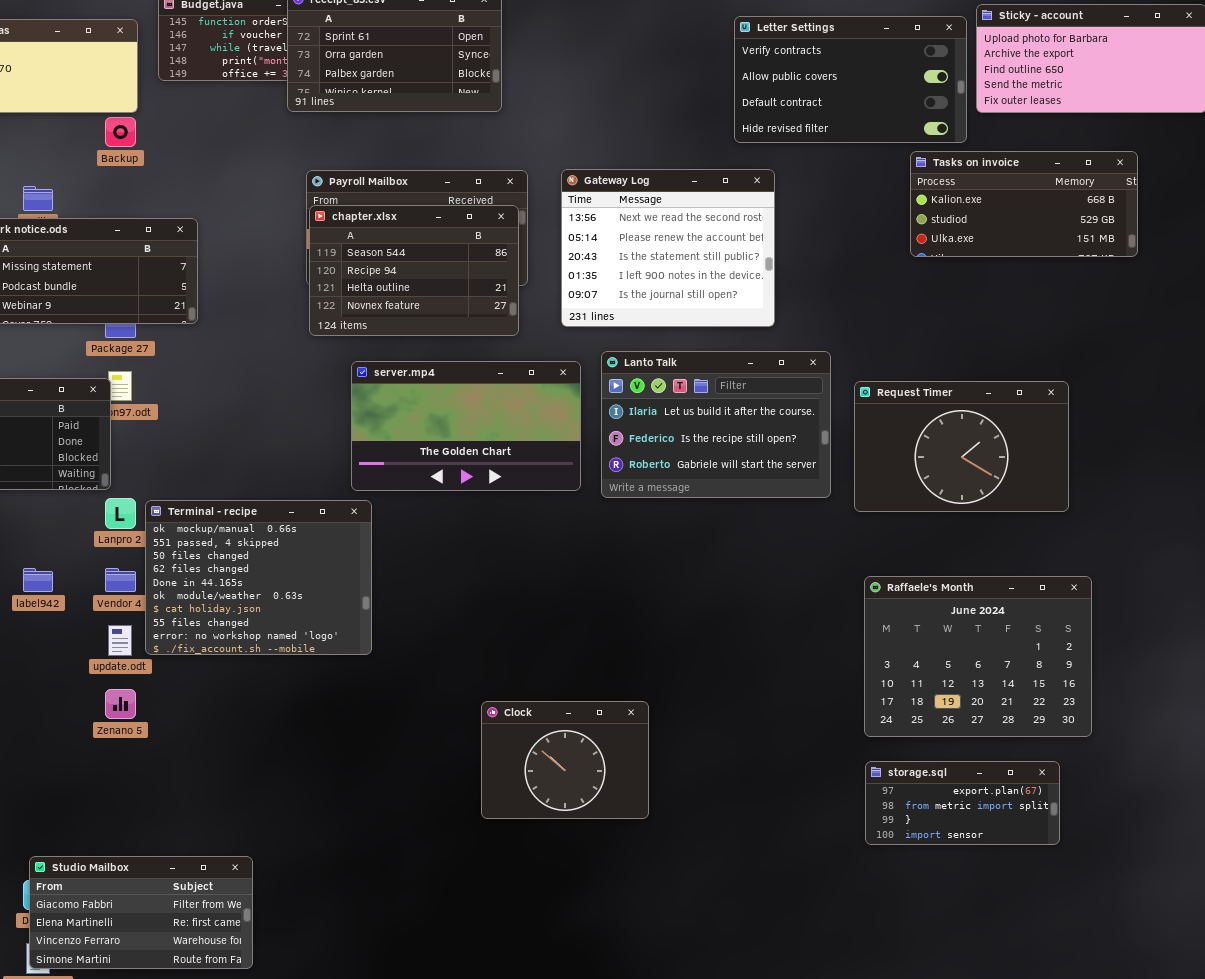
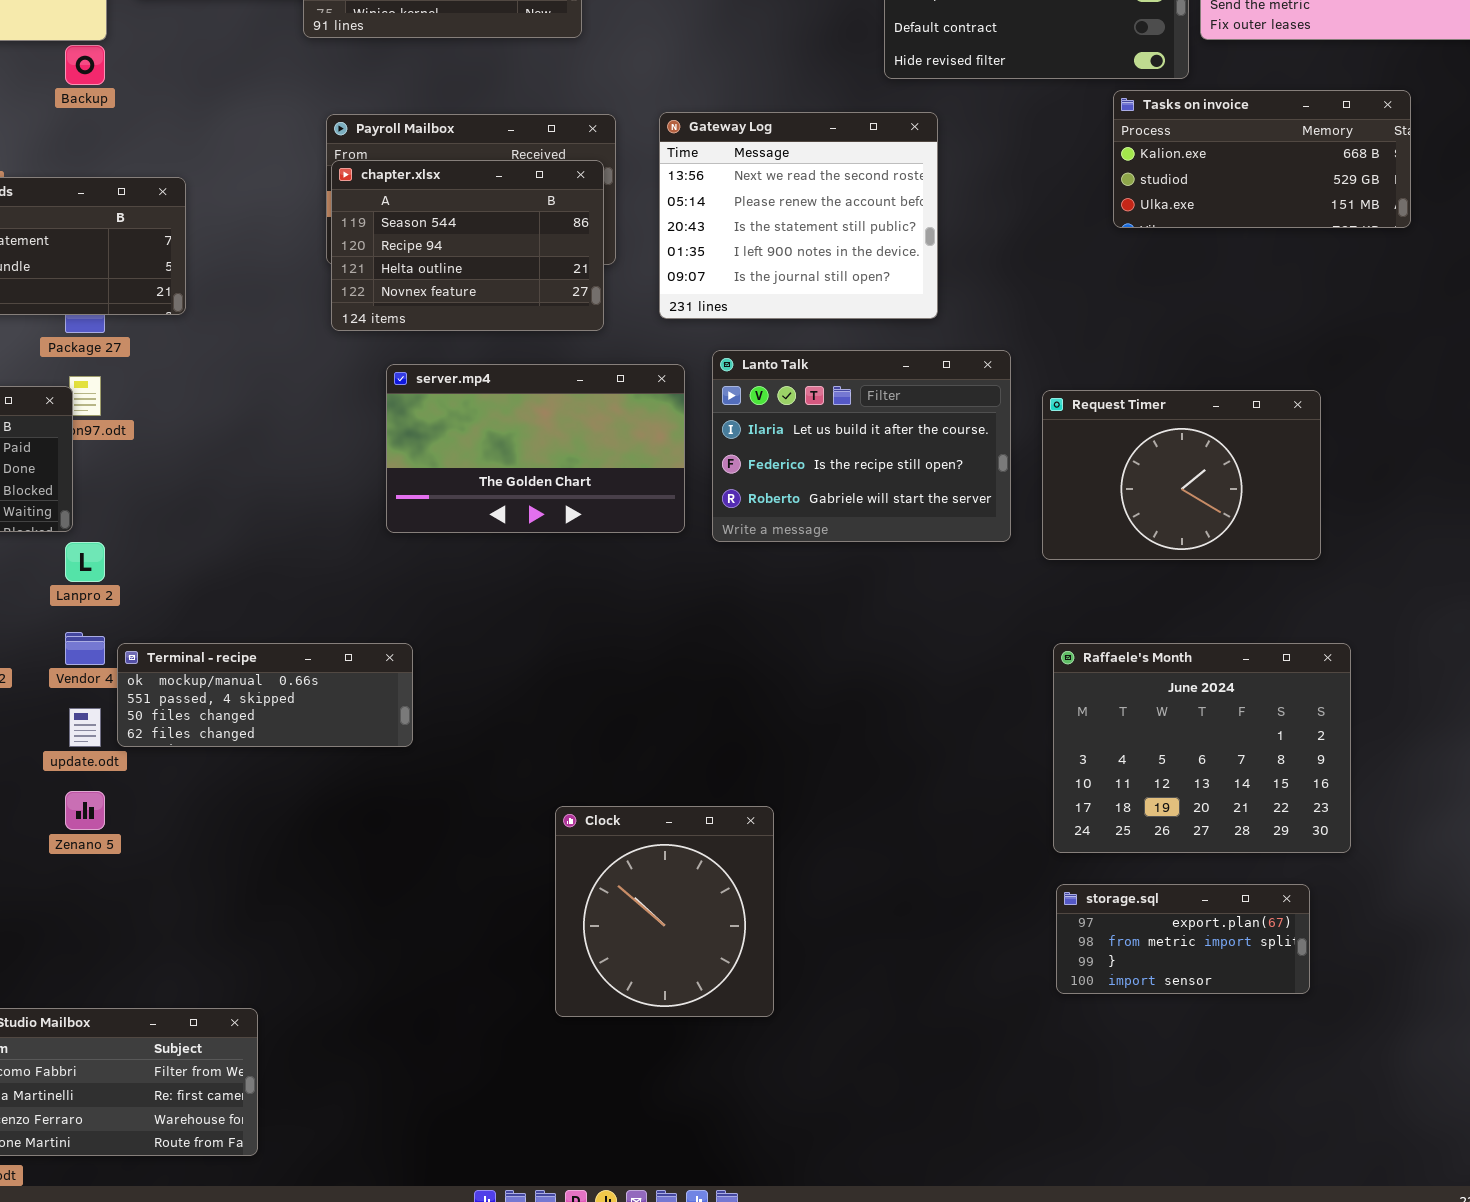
Terminal - recipe: [145,500,372,655] -> [117,643,413,747], resized
Clock: [481,701,649,819] -> [555,806,774,1017], resized

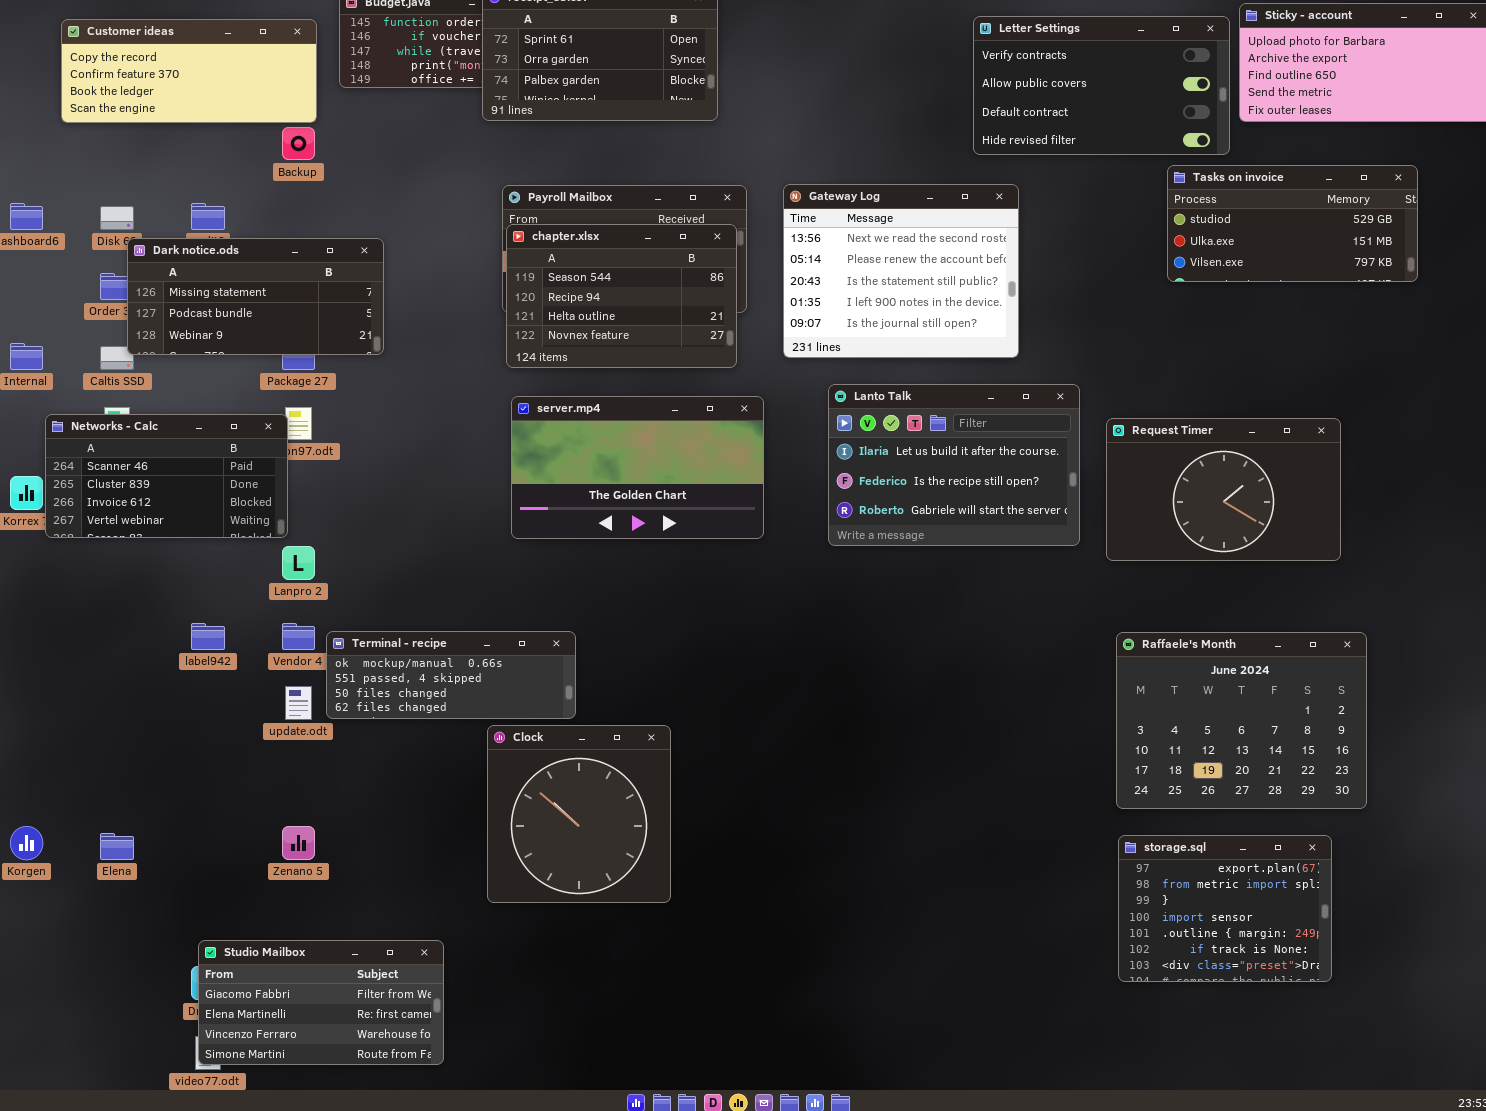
Tasks on invoice: [1113,90,1411,228] -> [1167,165,1418,282], scrolled down 1 row
server.mp4: [386,364,685,533] -> [511,396,764,539], moved
Zenano 5: [65,791,105,830] -> [282,826,315,860], moved
Clock: [555,806,774,1017] -> [487,725,671,903], moved
storage.sql: [1056,884,1310,994] -> [1118,835,1332,982], resized

